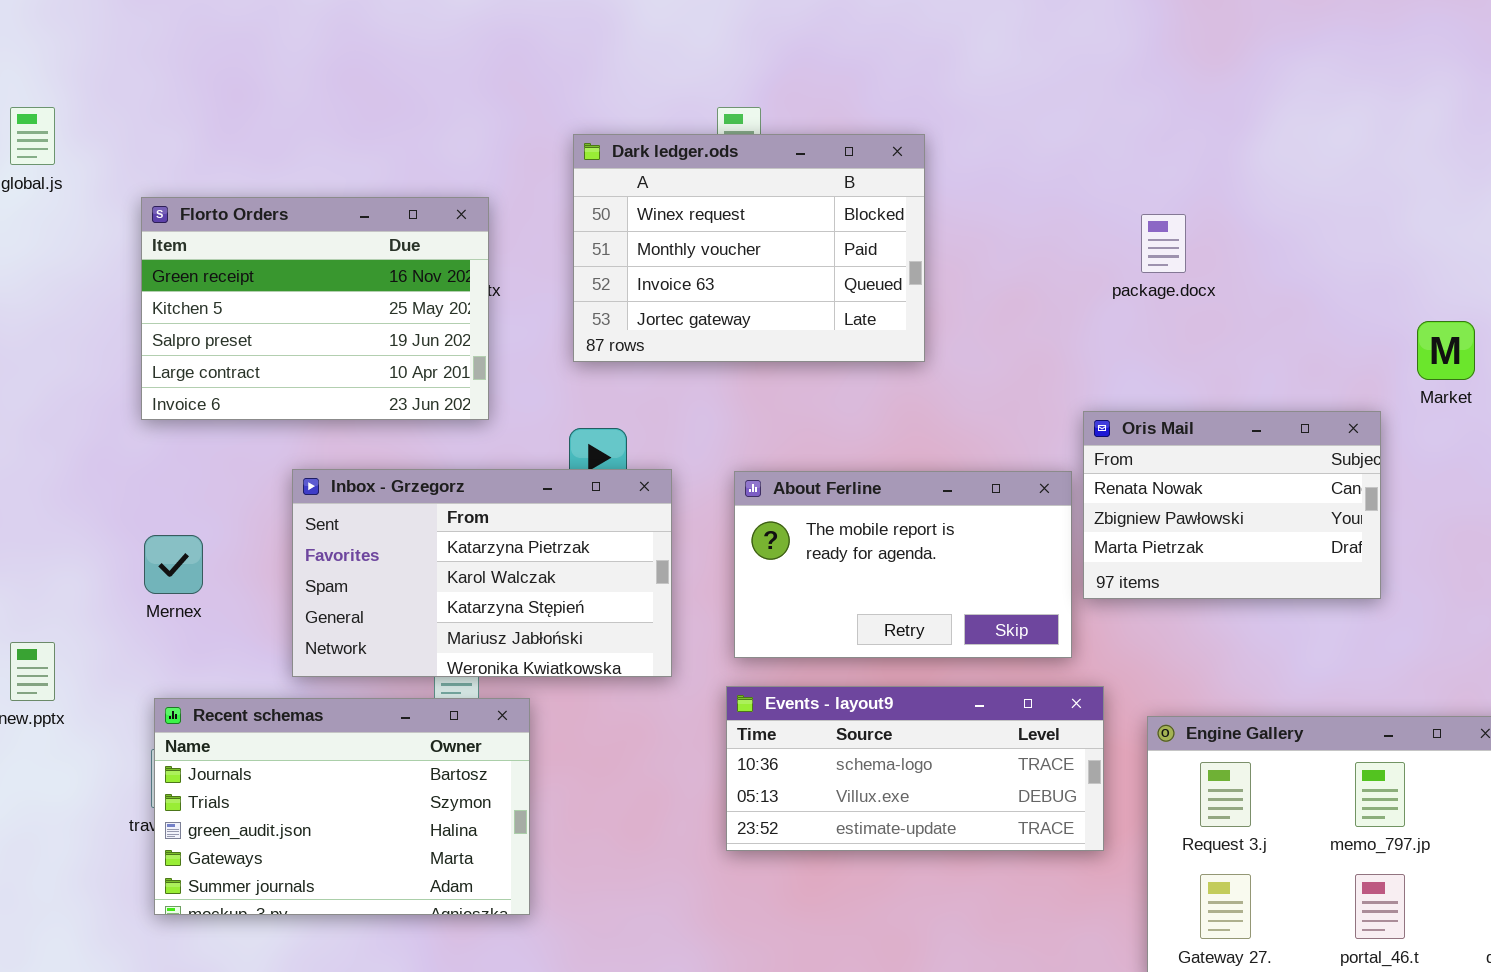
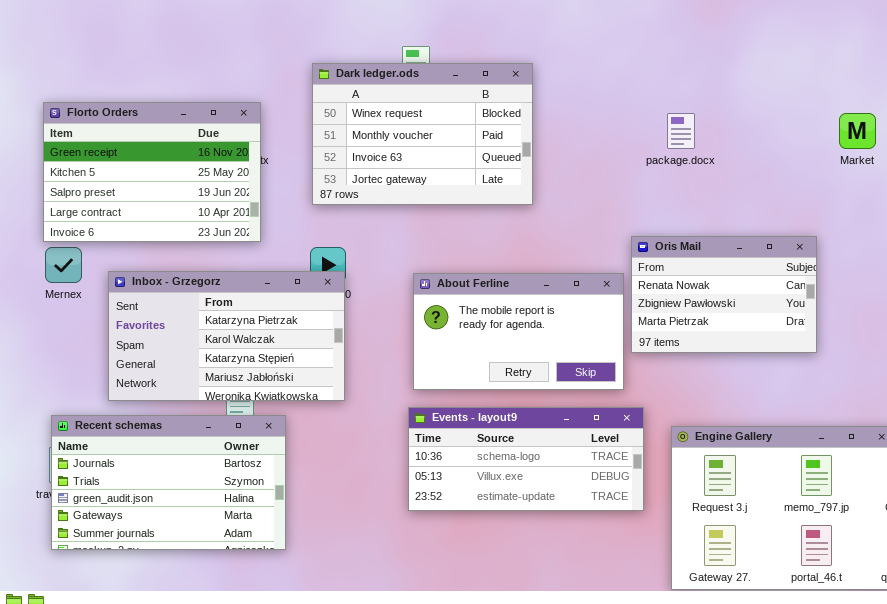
Market: [1417,321,1475,380] -> [839,113,876,149], moved
Inbox - Grzegorz: [292,469,672,677] -> [108,271,345,401], moved
Mernex: [144,535,203,594] -> [45,247,82,283], moved

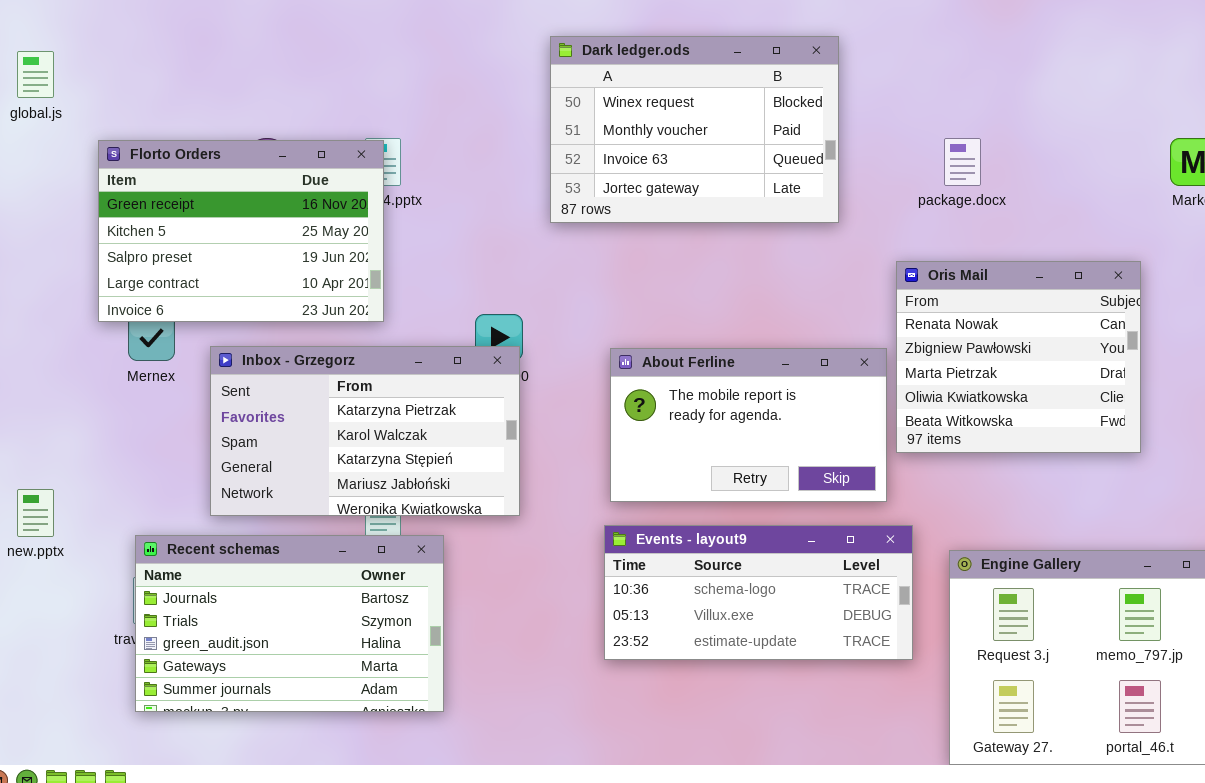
Dark ledger.ods: [312,63,533,205] -> [550,36,839,223], moved
Florto Orders: [43,102,261,242] -> [98,140,384,322], moved
Oris Mail: [631,236,817,353] -> [896,261,1141,453], resized

